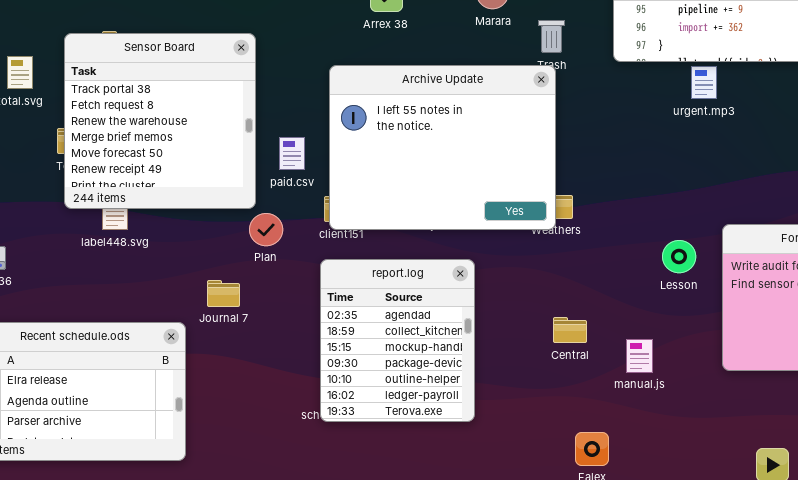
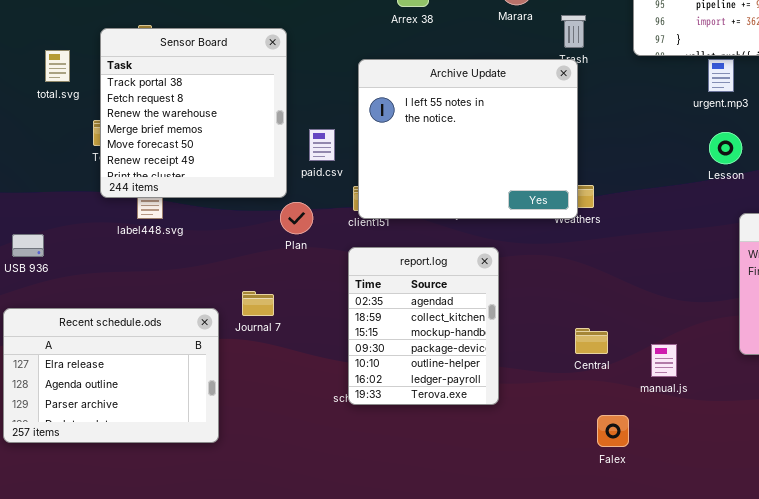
Lesson: [662,240,696,273] -> [709,132,742,164], moved
Journal 7: [207,280,240,307] -> [242,291,274,316], moved
Central: [553,317,587,343] -> [575,328,608,354], moved
manual.js: [626,339,653,373] -> [651,344,677,377], moved

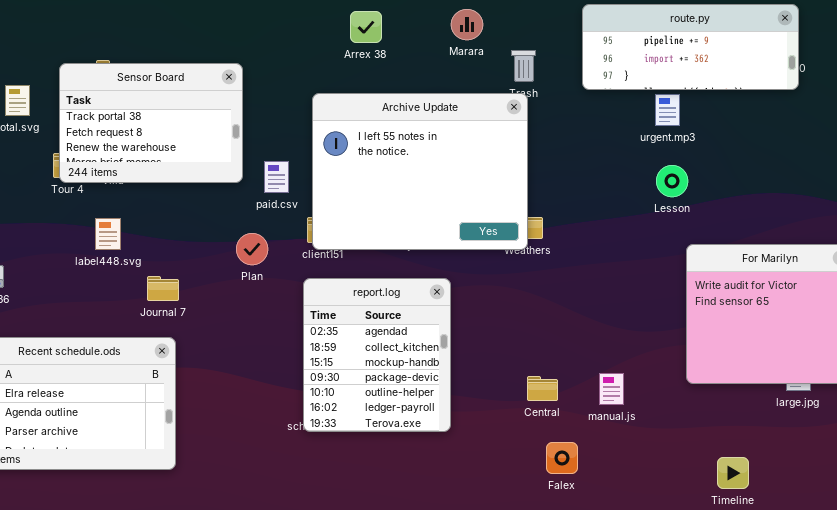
Sensor Board: [100,28,287,198] -> [59,63,243,183], resized
Journal 7: [242,291,274,316] -> [147,276,179,301], moved
Central: [575,328,608,354] -> [527,376,558,401], moved

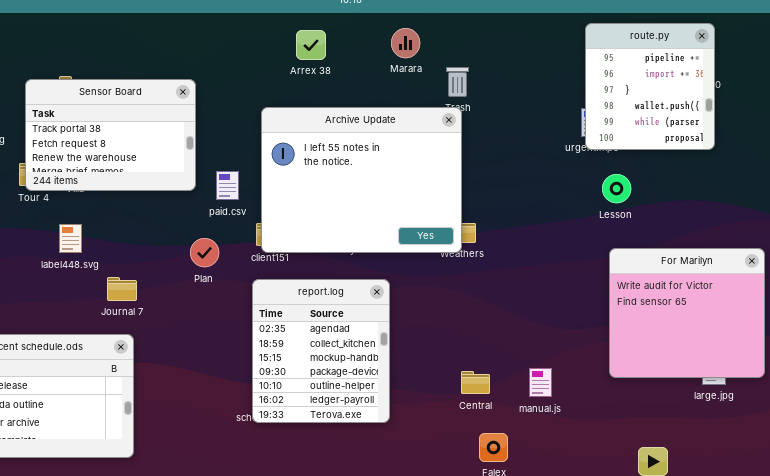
route.py: [582,4,799,90] -> [585,23,715,150], resized
Lesson: [656,165,688,197] -> [602,174,631,203], moved

